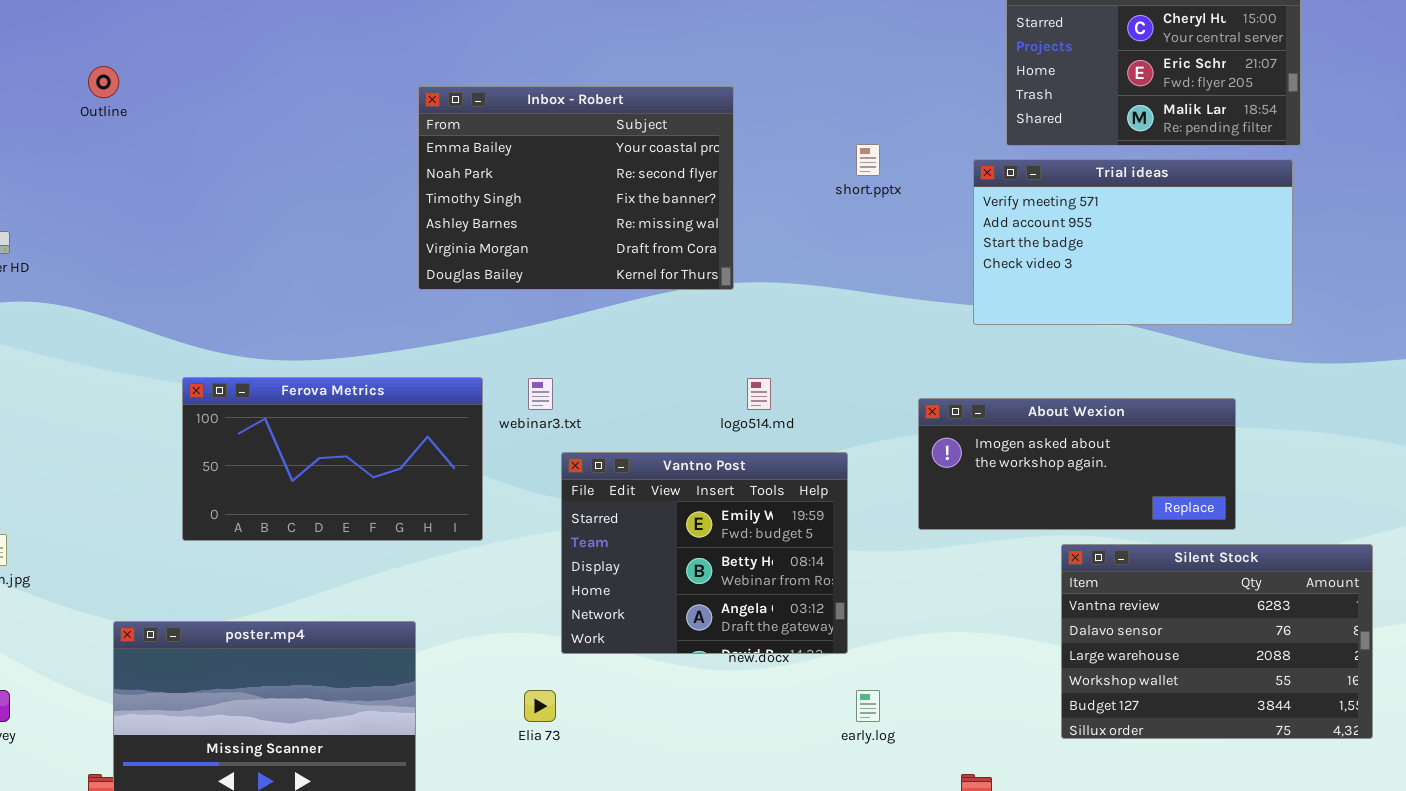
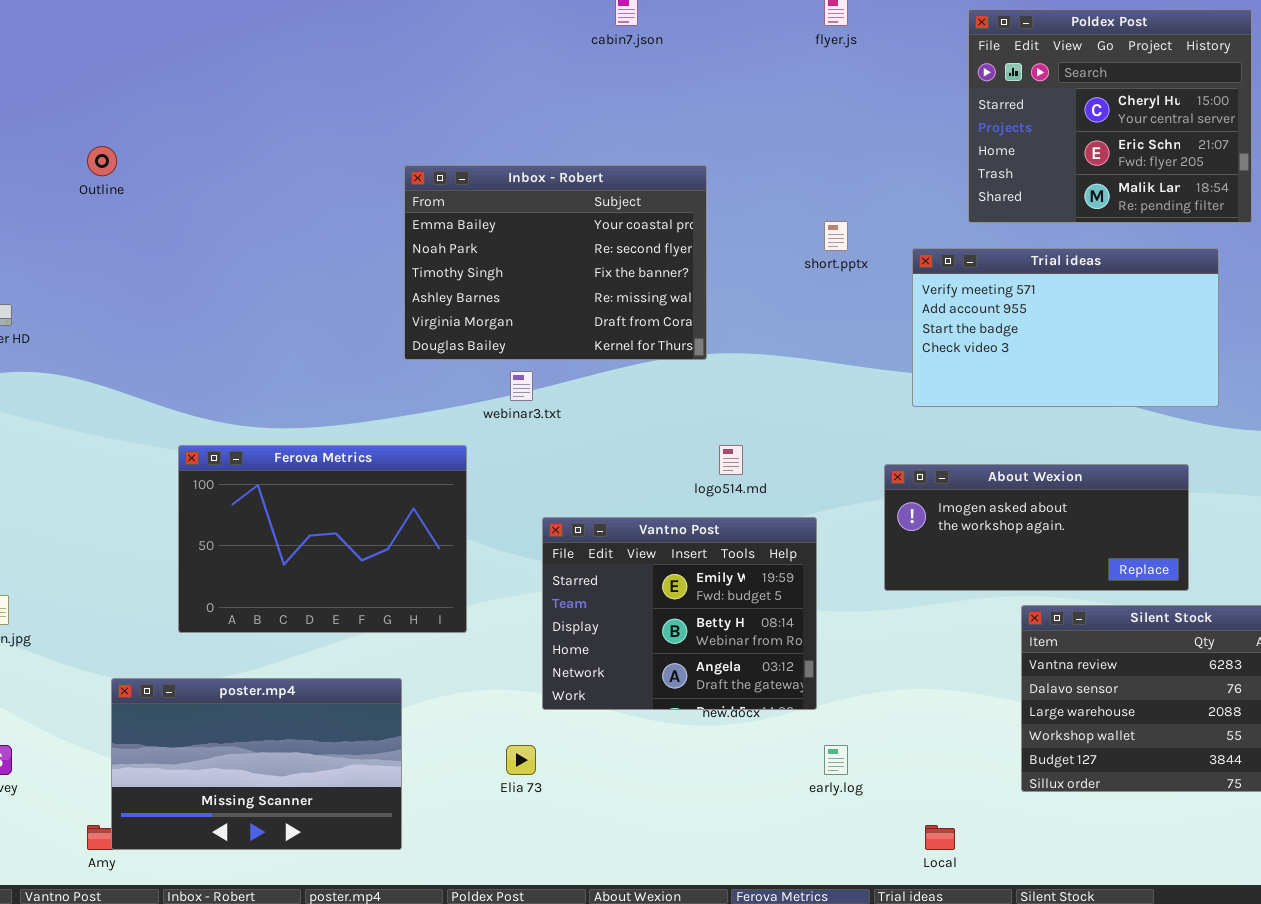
Trial ideas: [973,159,1293,325] -> [912,248,1219,407], moved
Ferova Metrics: [182,377,483,541] -> [178,445,467,633], resized
webinar3.txt: [528,378,553,410] -> [510,371,533,401], moved

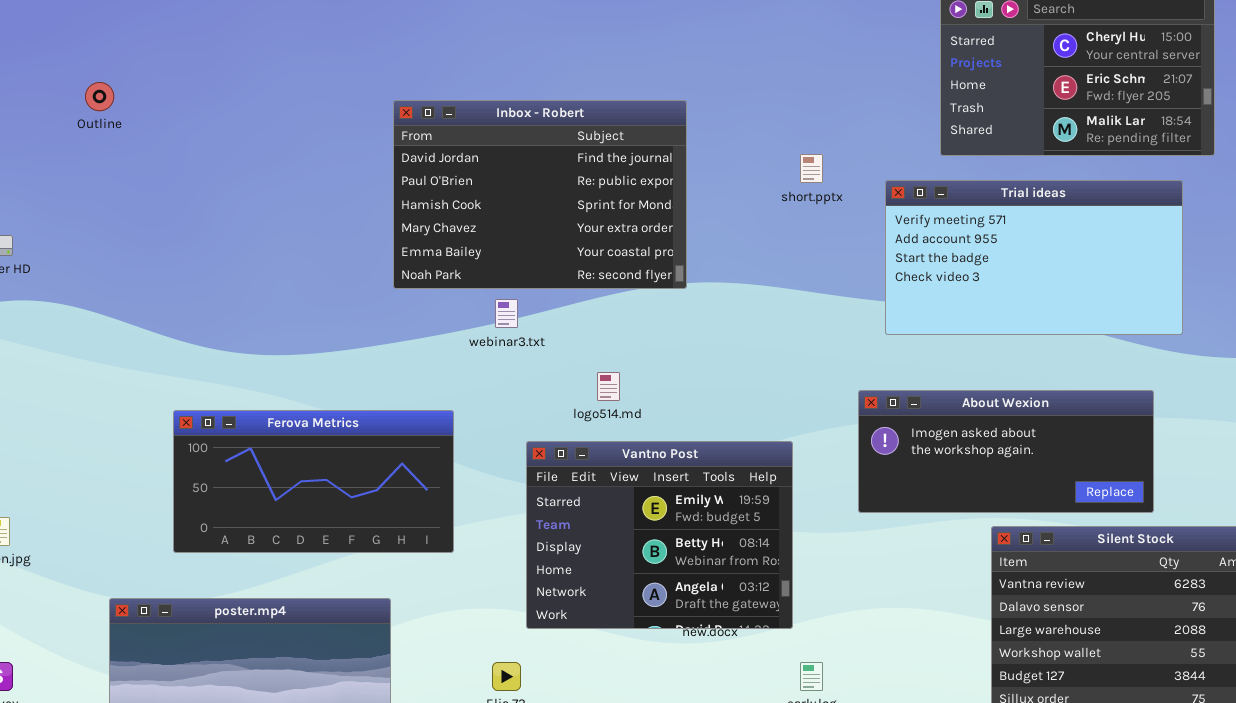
Inbox - Robert: [404,165,707,360] -> [393,100,687,289], scrolled up 4 rows
Ferova Metrics: [178,445,467,633] -> [173,410,454,553], resized
logo514.md: [719,445,743,475] -> [597,372,620,401], moved

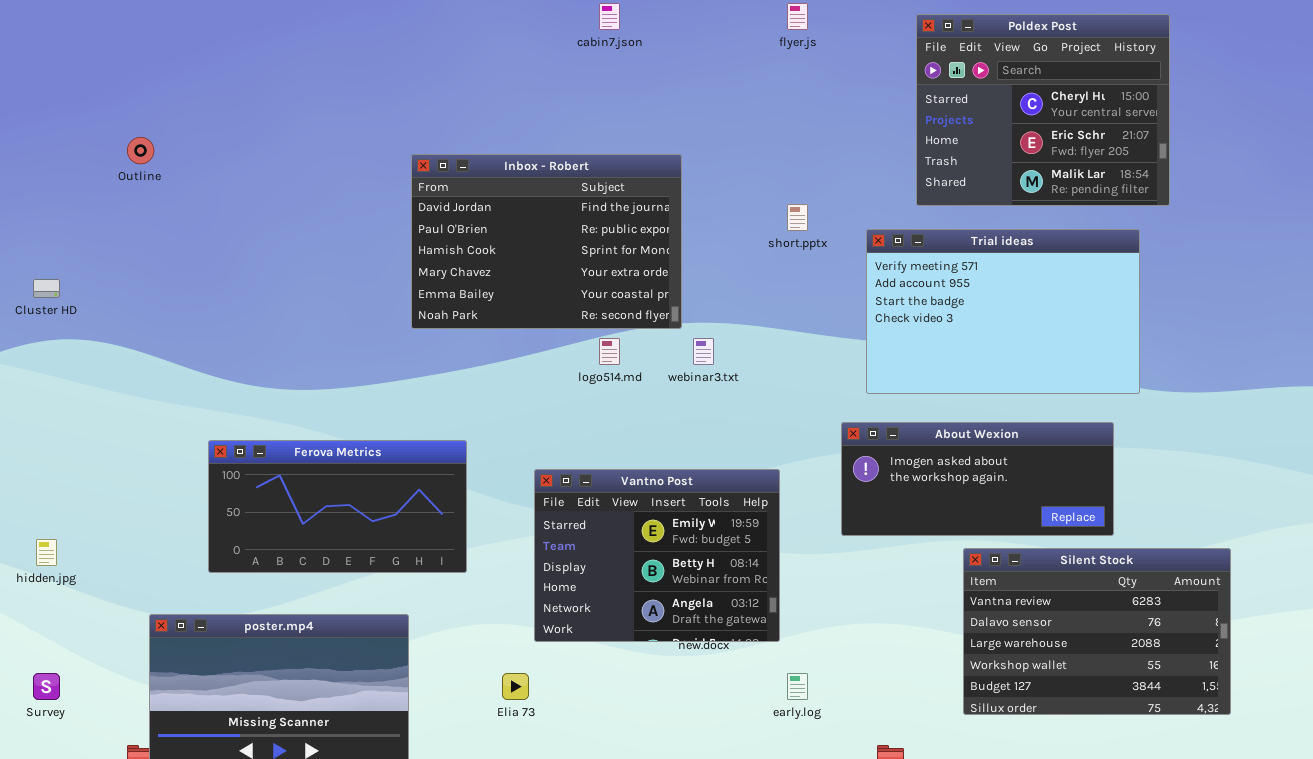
Trial ideas: [885,180,1183,335] -> [866,229,1140,394], resized
webinar3.txt: [495,299,518,328] -> [693,338,714,365], moved
logo514.md: [597,372,620,401] -> [599,338,620,365], moved

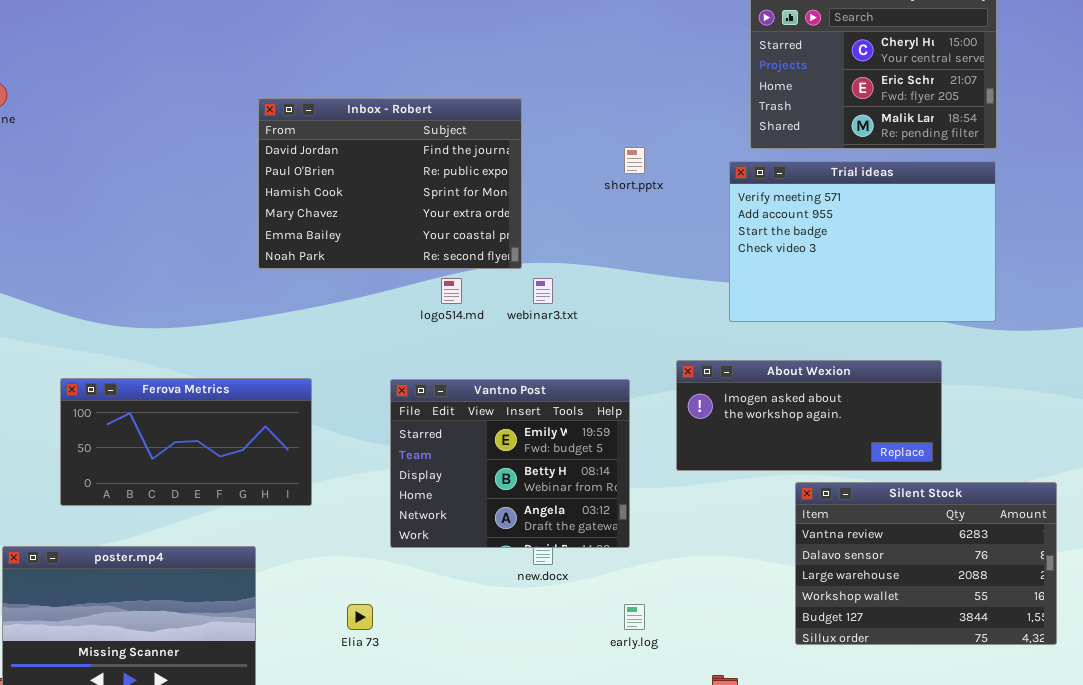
Trial ideas: [866,229,1140,394] -> [729,161,996,322], moved
Vantno Post: [534,469,780,642] -> [390,379,630,548], moved

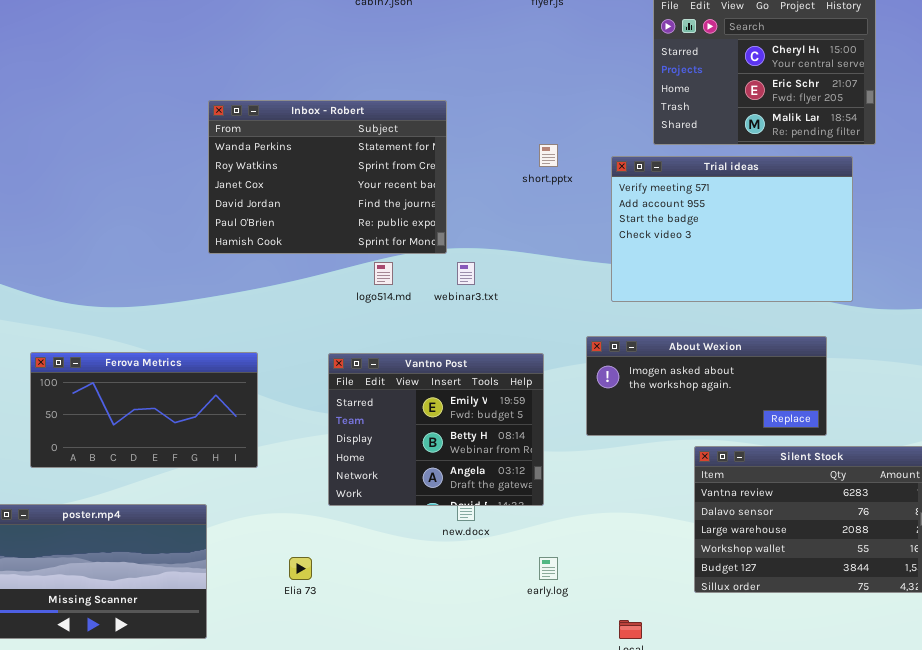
Inbox - Robert: [258,98,522,269] -> [208,100,447,254], scrolled up 3 rows
Trial ideas: [729,161,996,322] -> [611,156,853,302], moved

